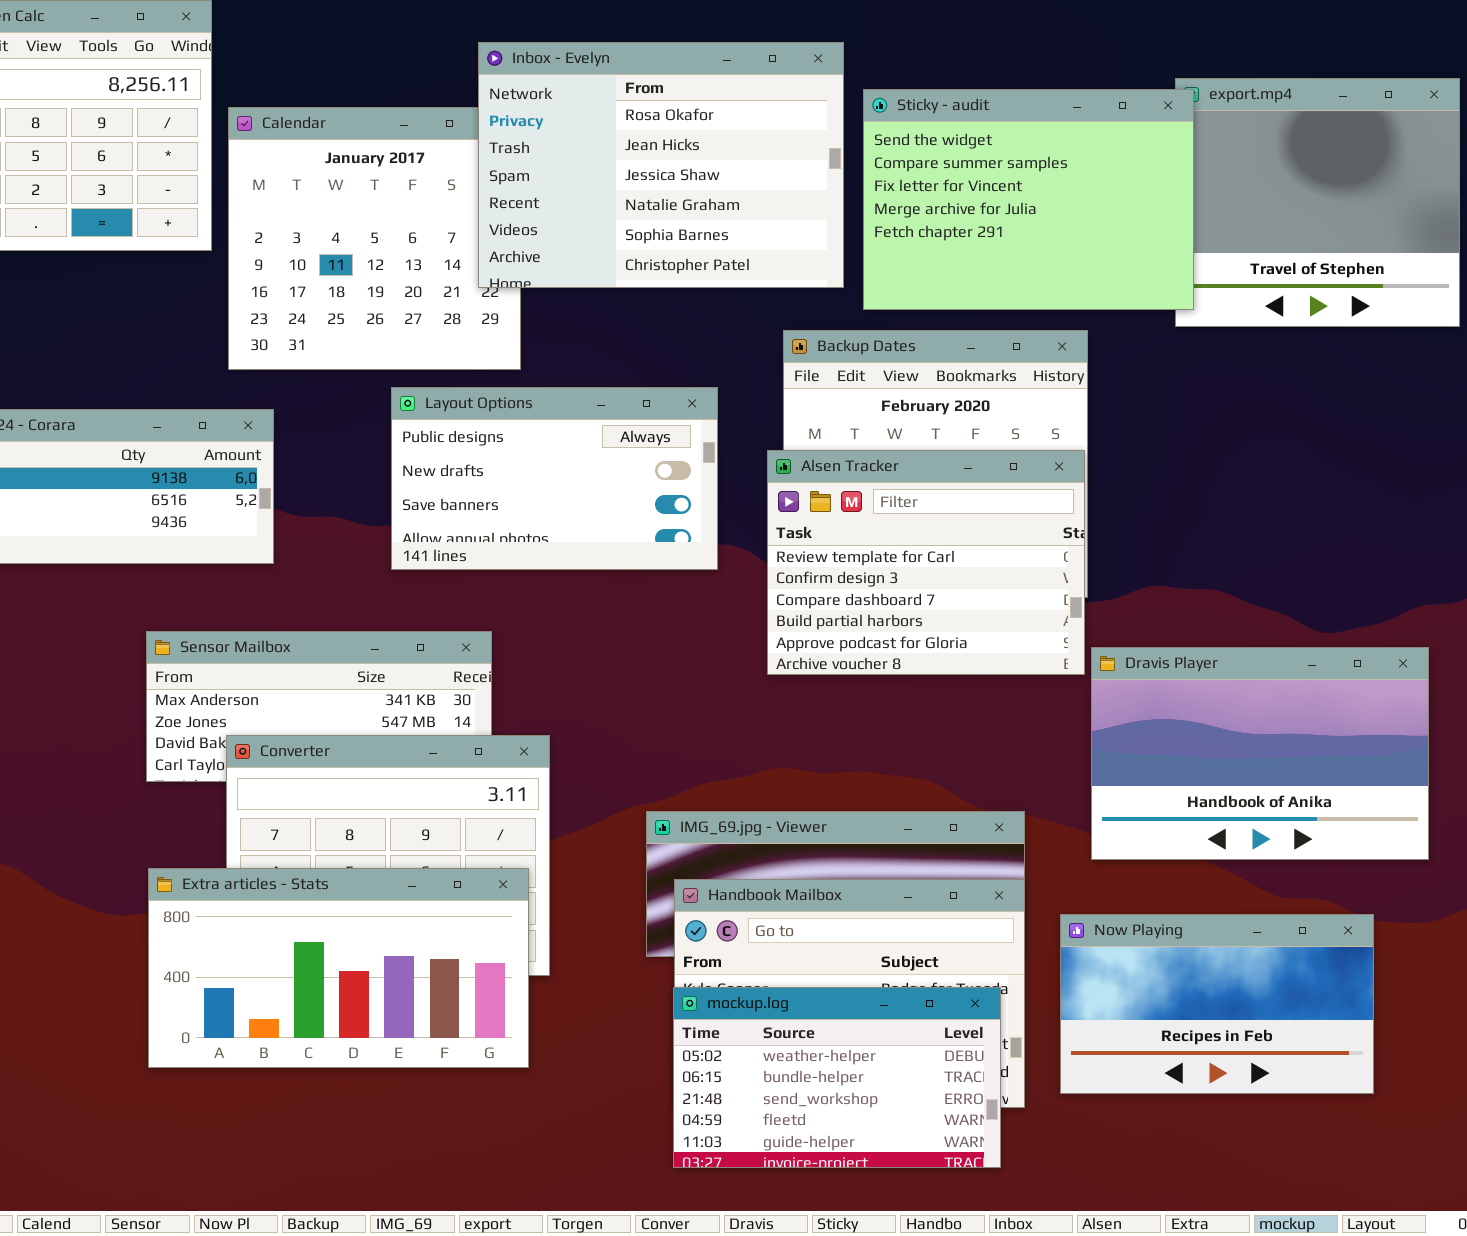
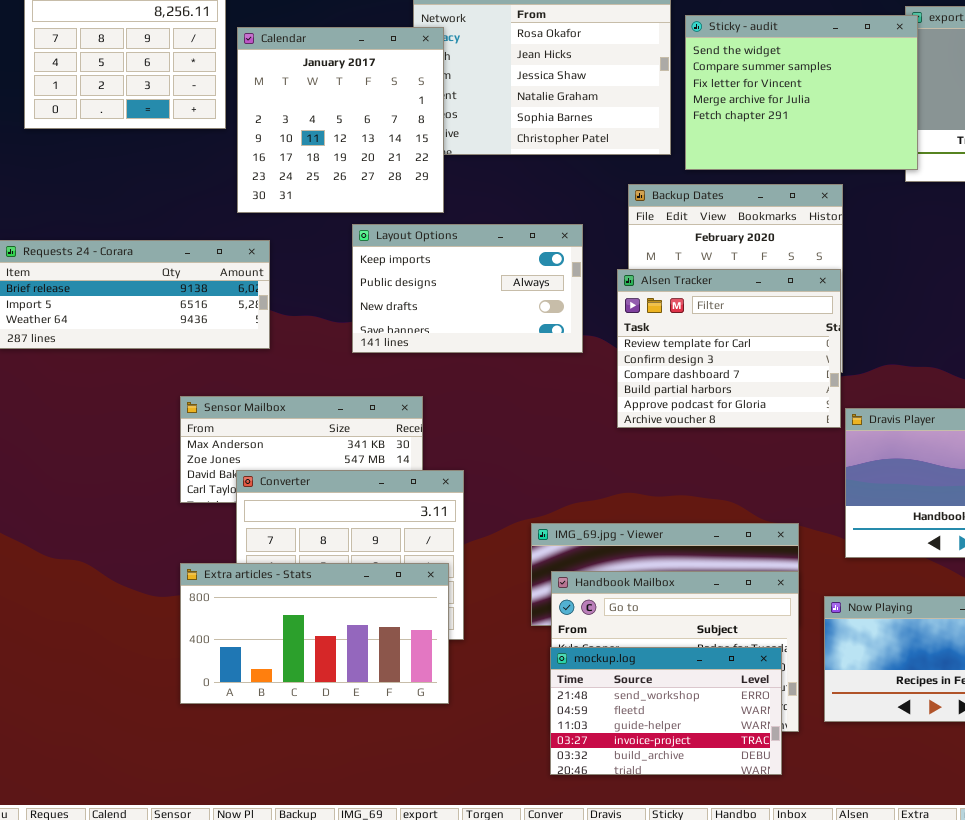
Calendar: [228,107,521,370] -> [237,27,444,213], raised
Layout Options: [391,387,718,570] -> [352,224,583,353], scrolled up 1 row
mockup.log: [673,987,1001,1168] -> [550,647,782,775], scrolled down 2 rows

